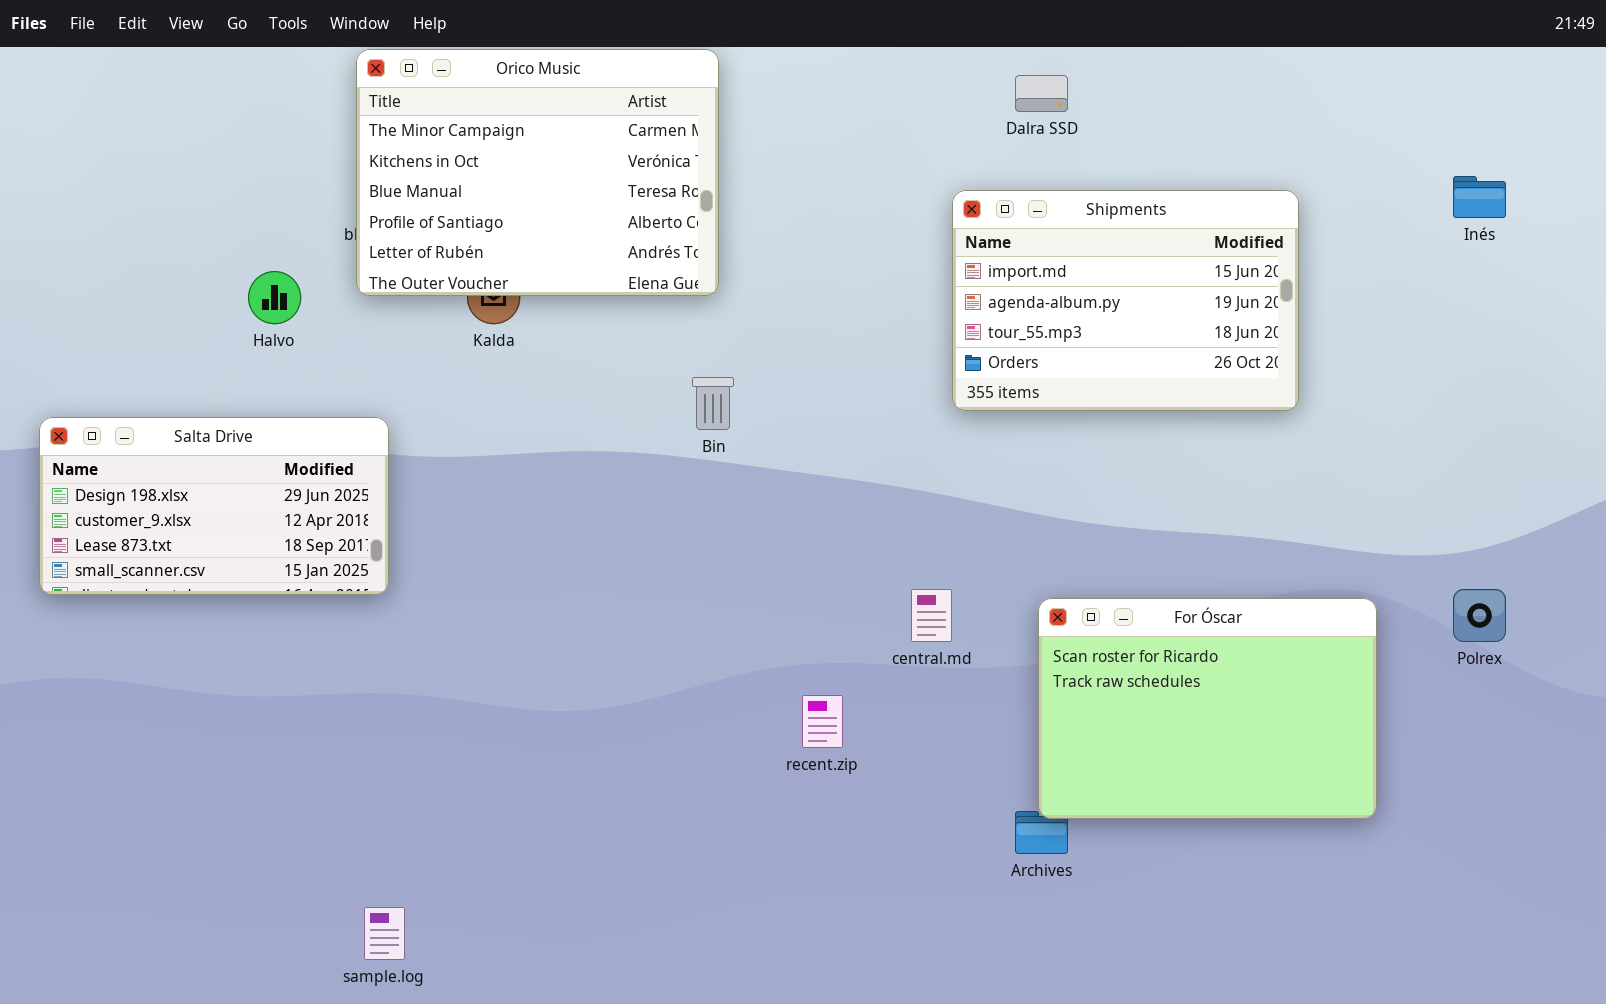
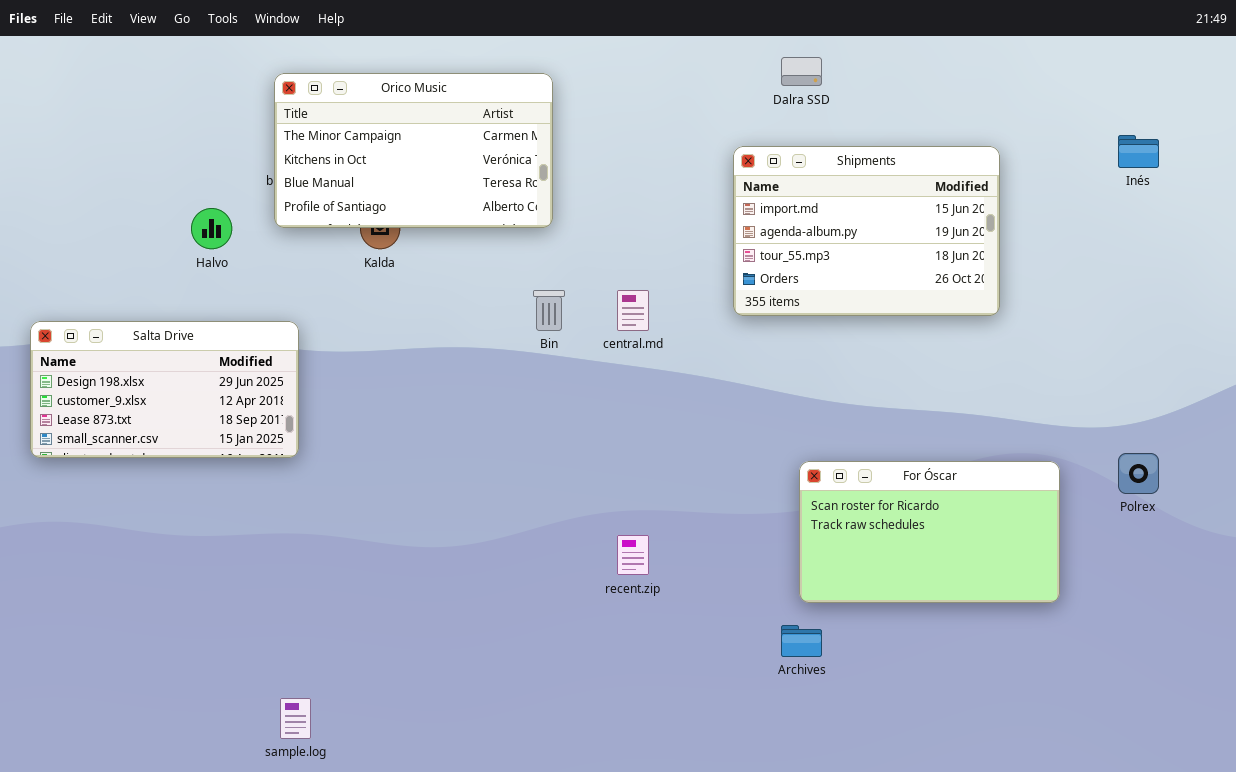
Orico Music: [356,49,719,296] -> [274,73,553,228], resized
central.md: [911,589,952,642] -> [617,290,649,331], moved
For Óscar: [1038,598,1377,819] -> [799,461,1060,603], resized

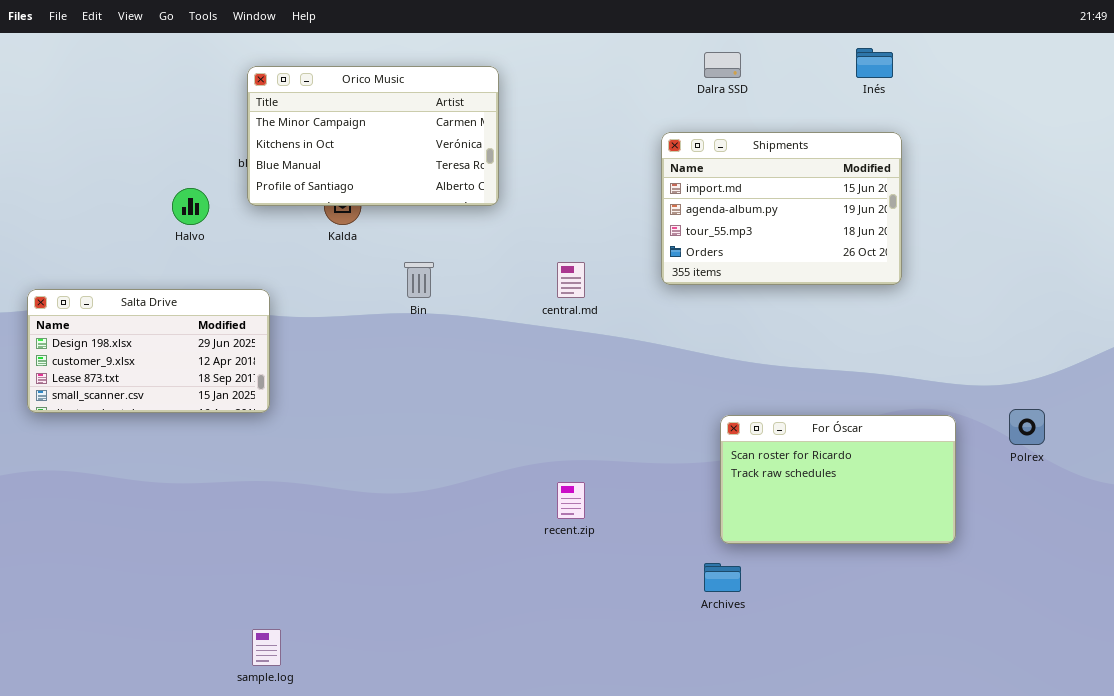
Inés: [1118,135,1159,168] -> [856,48,893,78], moved
Bin: [533,290,565,331] -> [404,262,434,298], moved

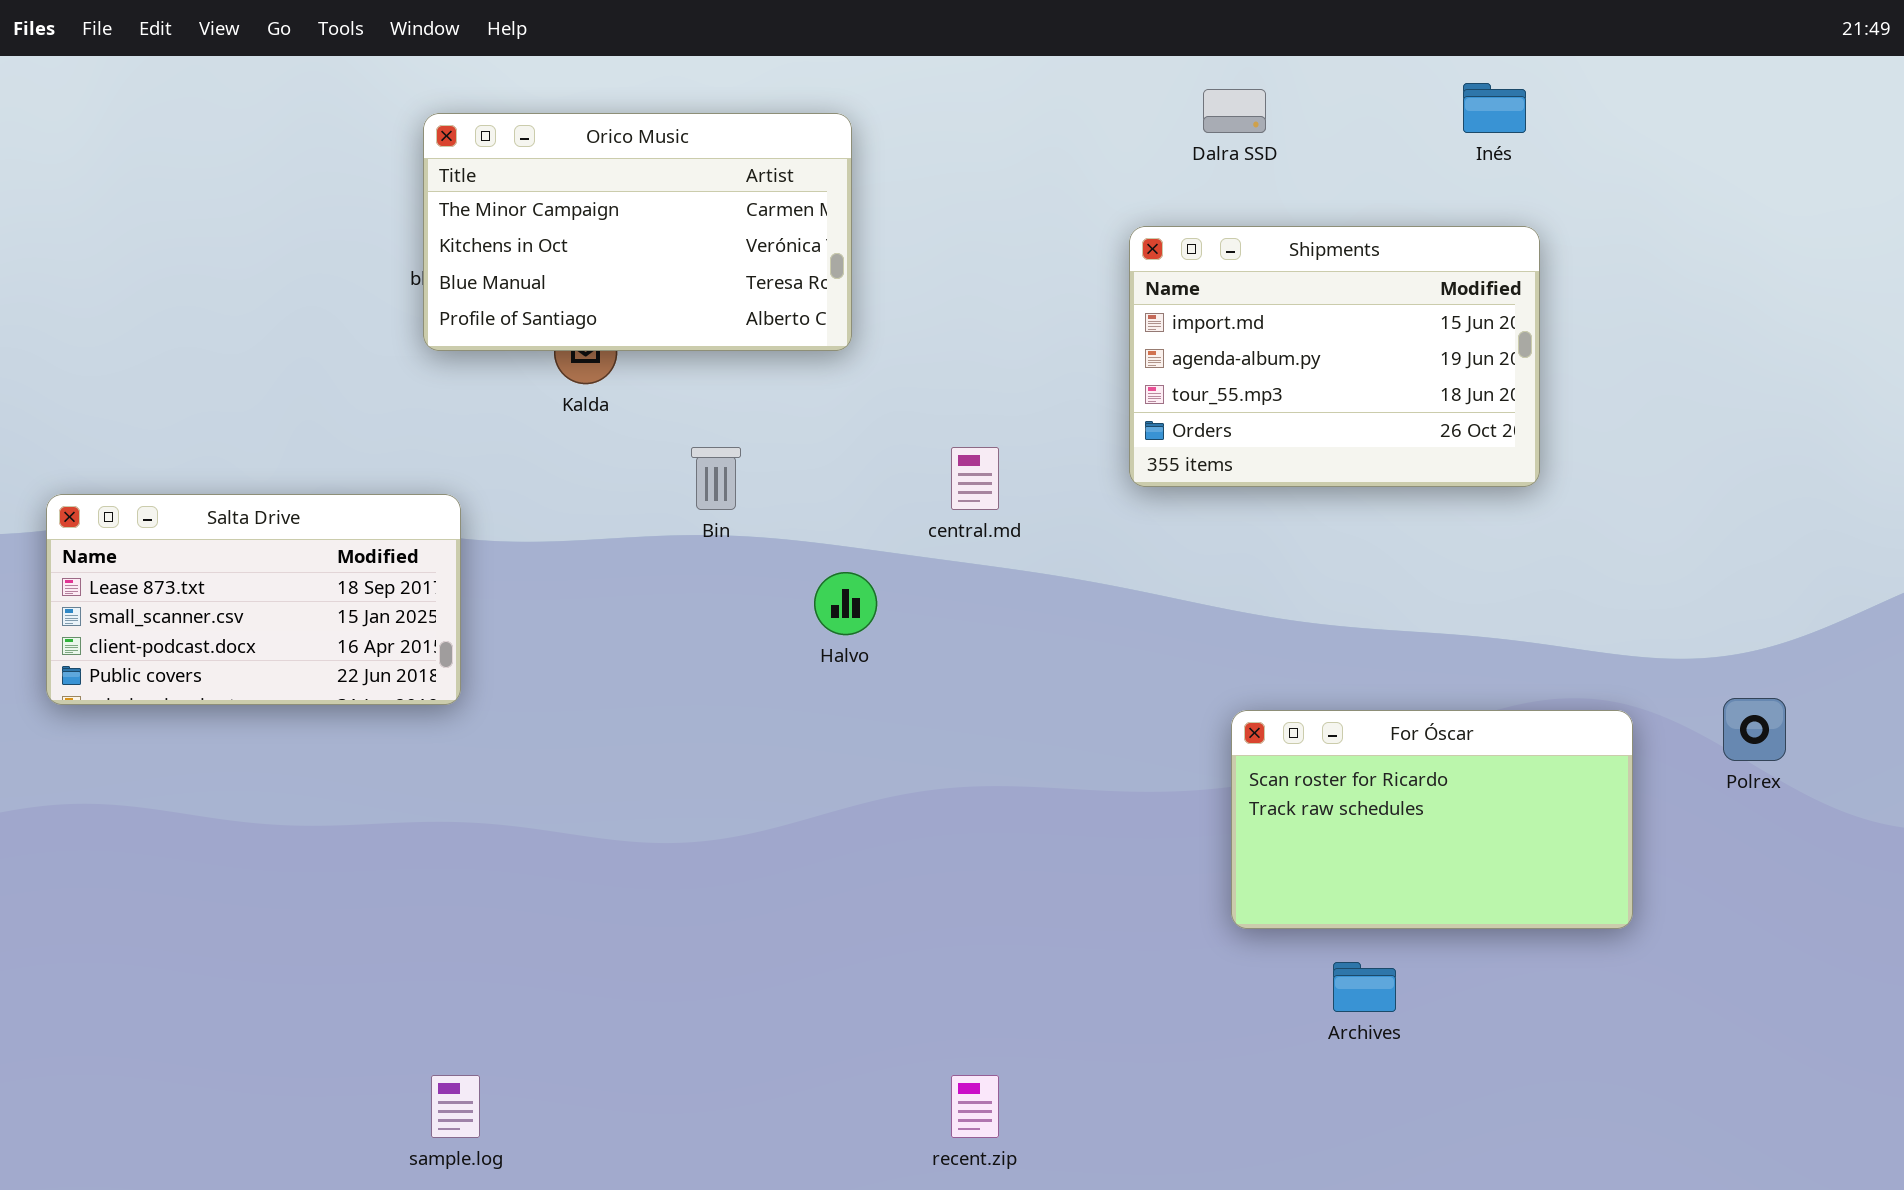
Halvo: [172,188,209,225] -> [814,572,877,635], moved
Salta Drive: [27,289,270,413] -> [46,494,461,705], scrolled down 2 rows
recent.zip: [557,482,585,519] -> [951,1075,999,1138], moved
Archives: [704,563,741,592] -> [1333,962,1396,1012], moved

